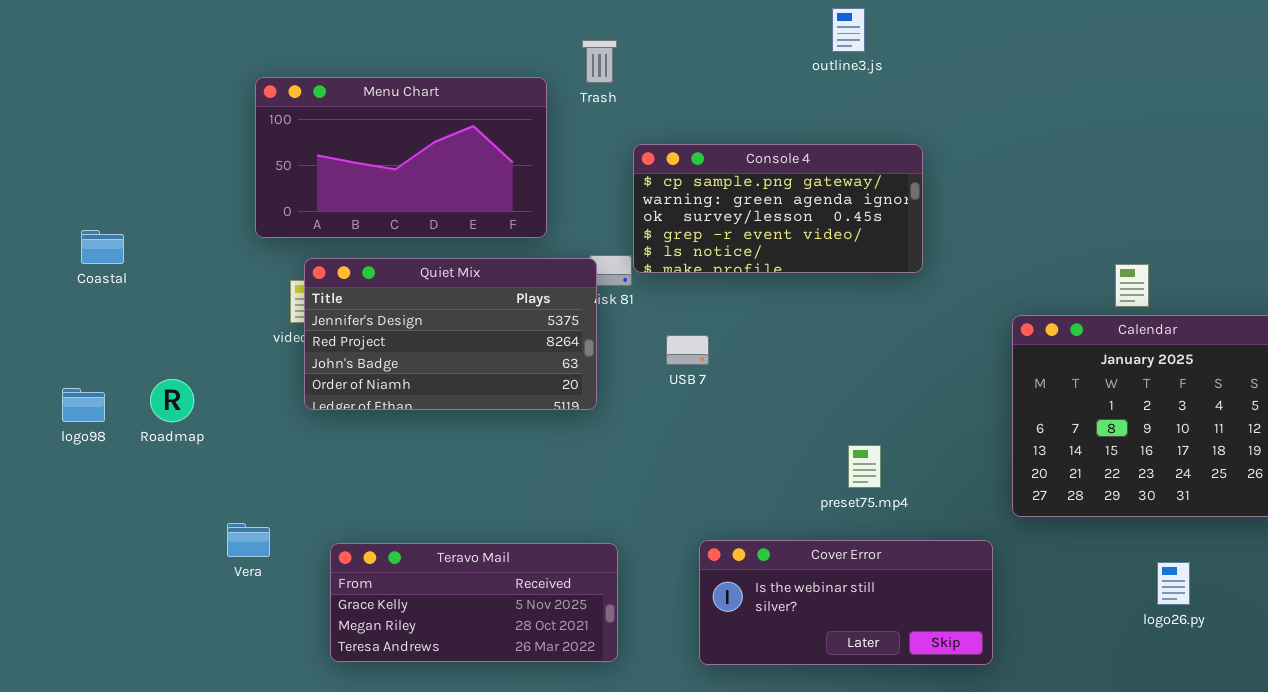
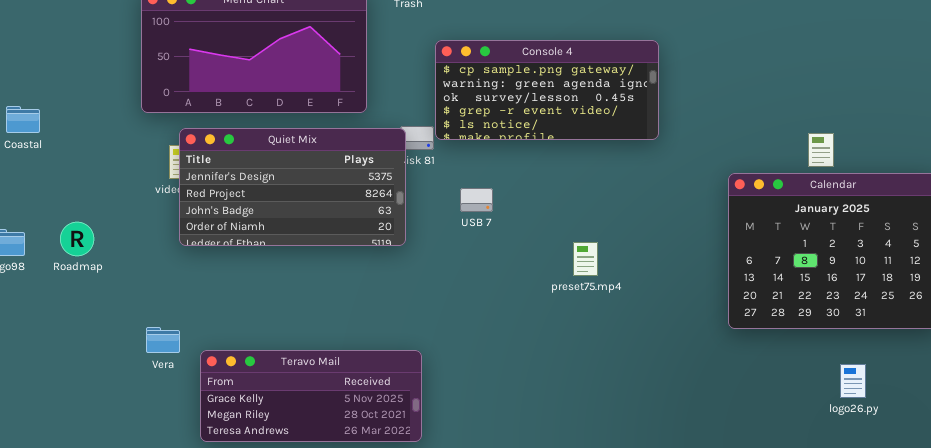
preset75.mp4: [848,445,881,488] -> [573,242,598,276], moved
Vera: [227,523,270,557] -> [146,327,180,353], moved
Cover Error: [699,540,993,665] -> none, closed

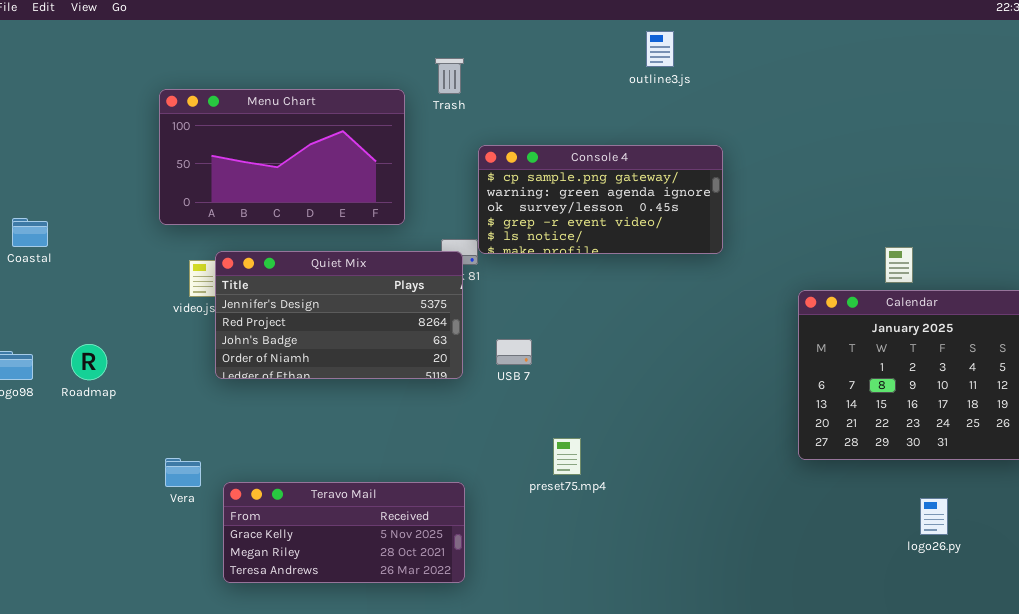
Quiet Mix: [179,128,406,246] -> [215,251,463,379], moved
USB 7: [460,188,493,212] -> [496,339,532,365], moved
preset75.mp4: [573,242,598,276] -> [553,438,581,475], moved

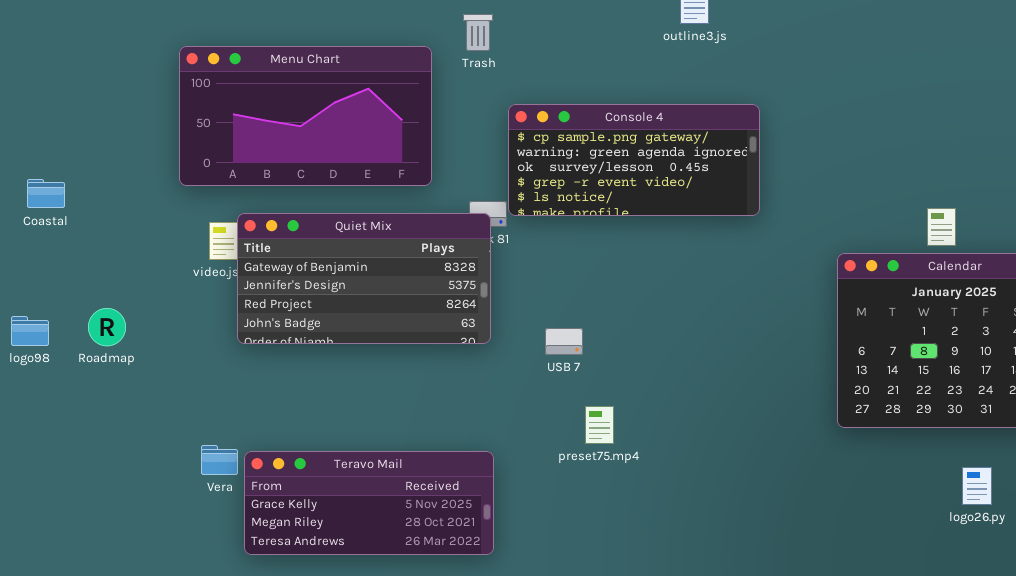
Quiet Mix: [215,251,463,379] -> [237,213,491,344], scrolled up 1 row
USB 7: [496,339,532,365] -> [545,328,583,355], moved
Vera: [165,458,201,487] -> [201,445,238,475], moved

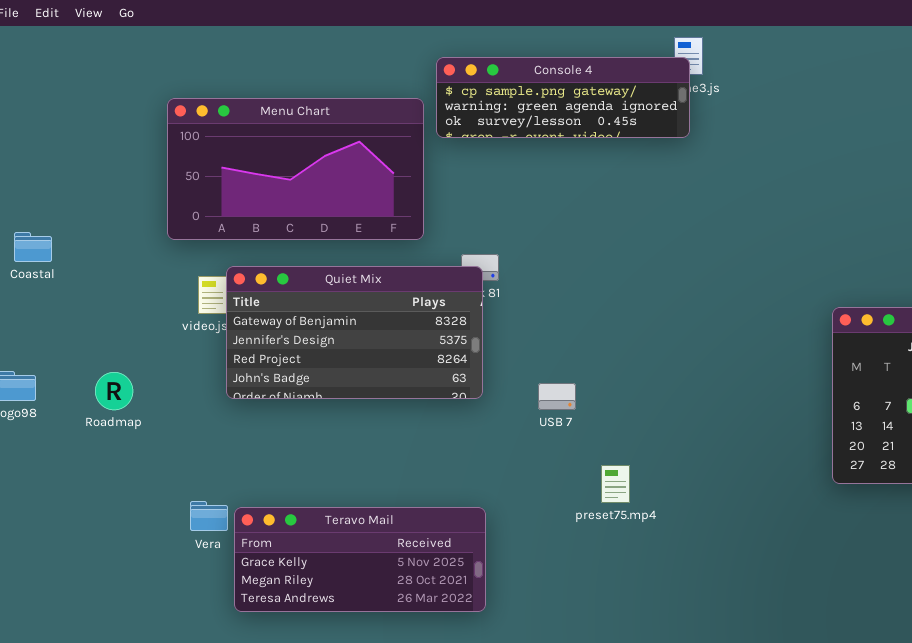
Console 4: [508,104,760,216] -> [436,57,690,138], moved, resized
Roadmap: [88,308,126,346] -> [95,372,133,410], moved
preset75.mp4: [585,406,614,444] -> [601,465,630,503], moved

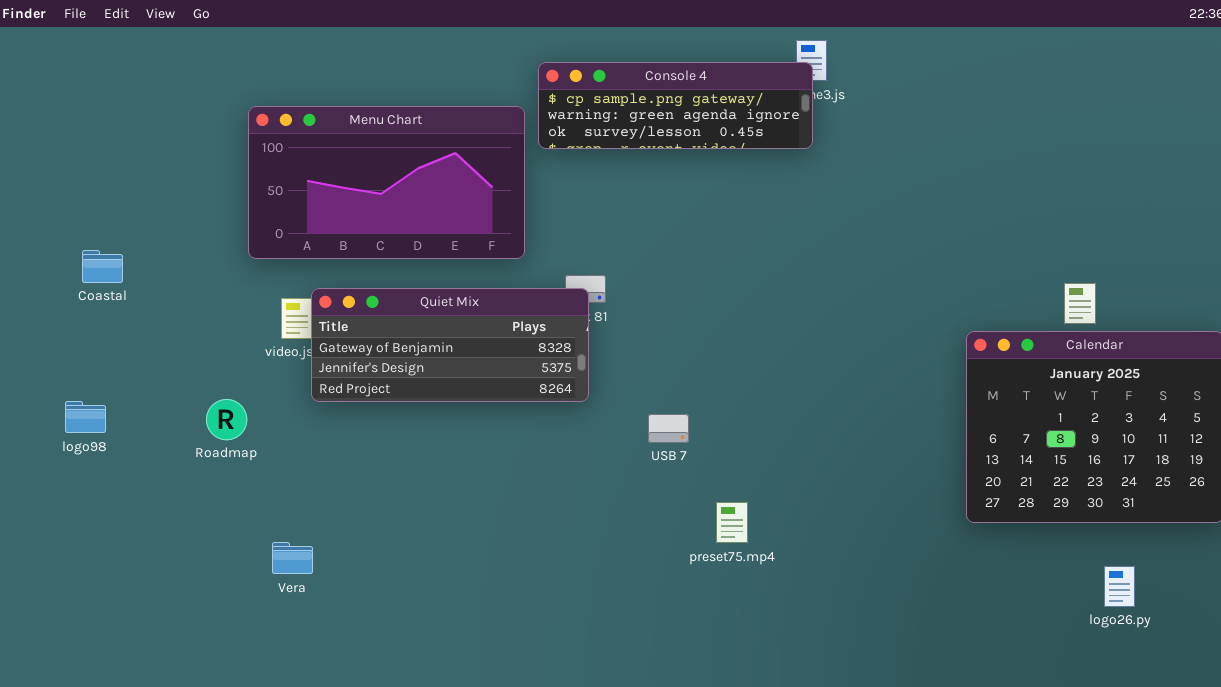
Quiet Mix: [226,266,483,399] -> [311,288,589,402], resized
Roadmap: [95,372,133,410] -> [206,399,247,440], moved
Teravo Mail: [234,507,486,612] -> none, closed

